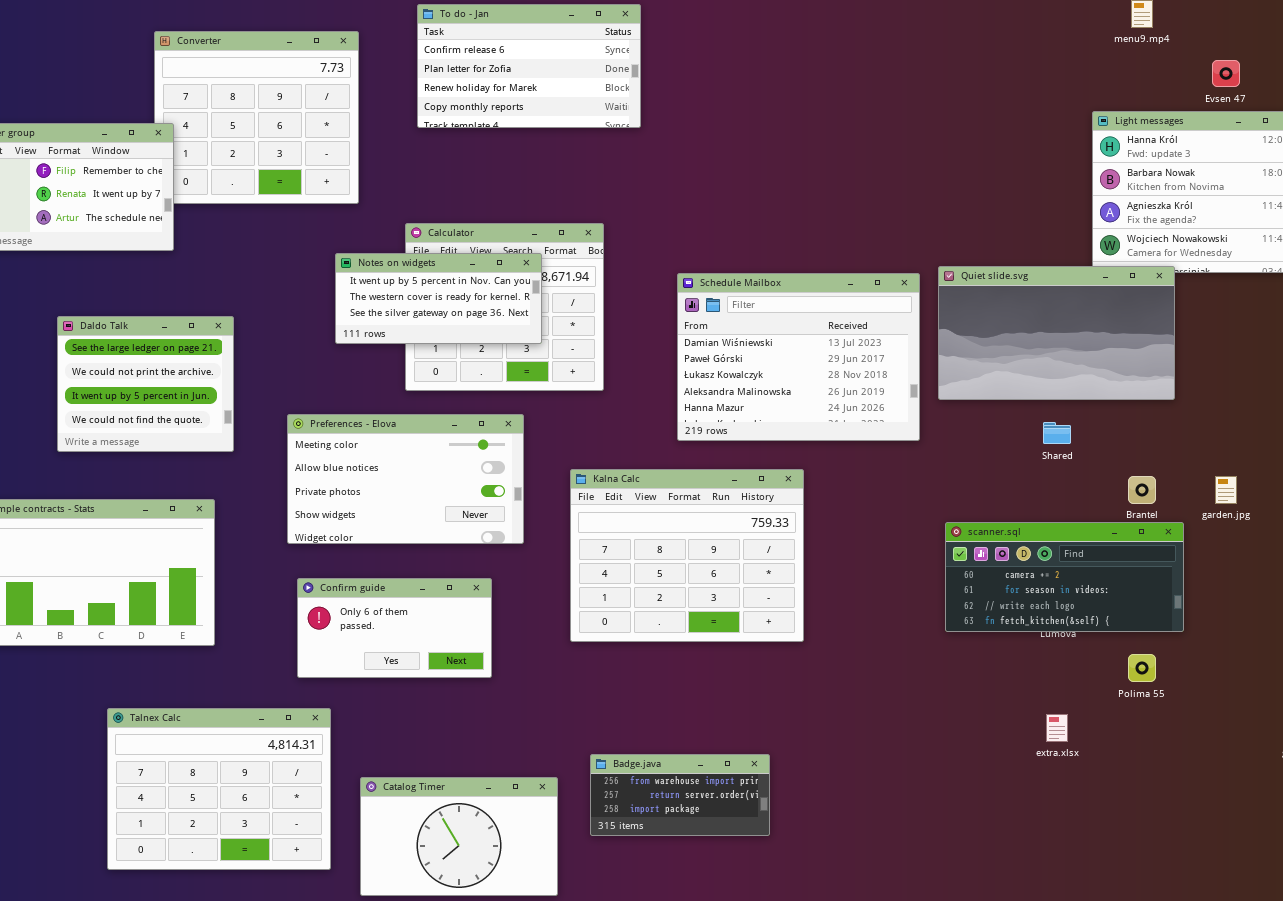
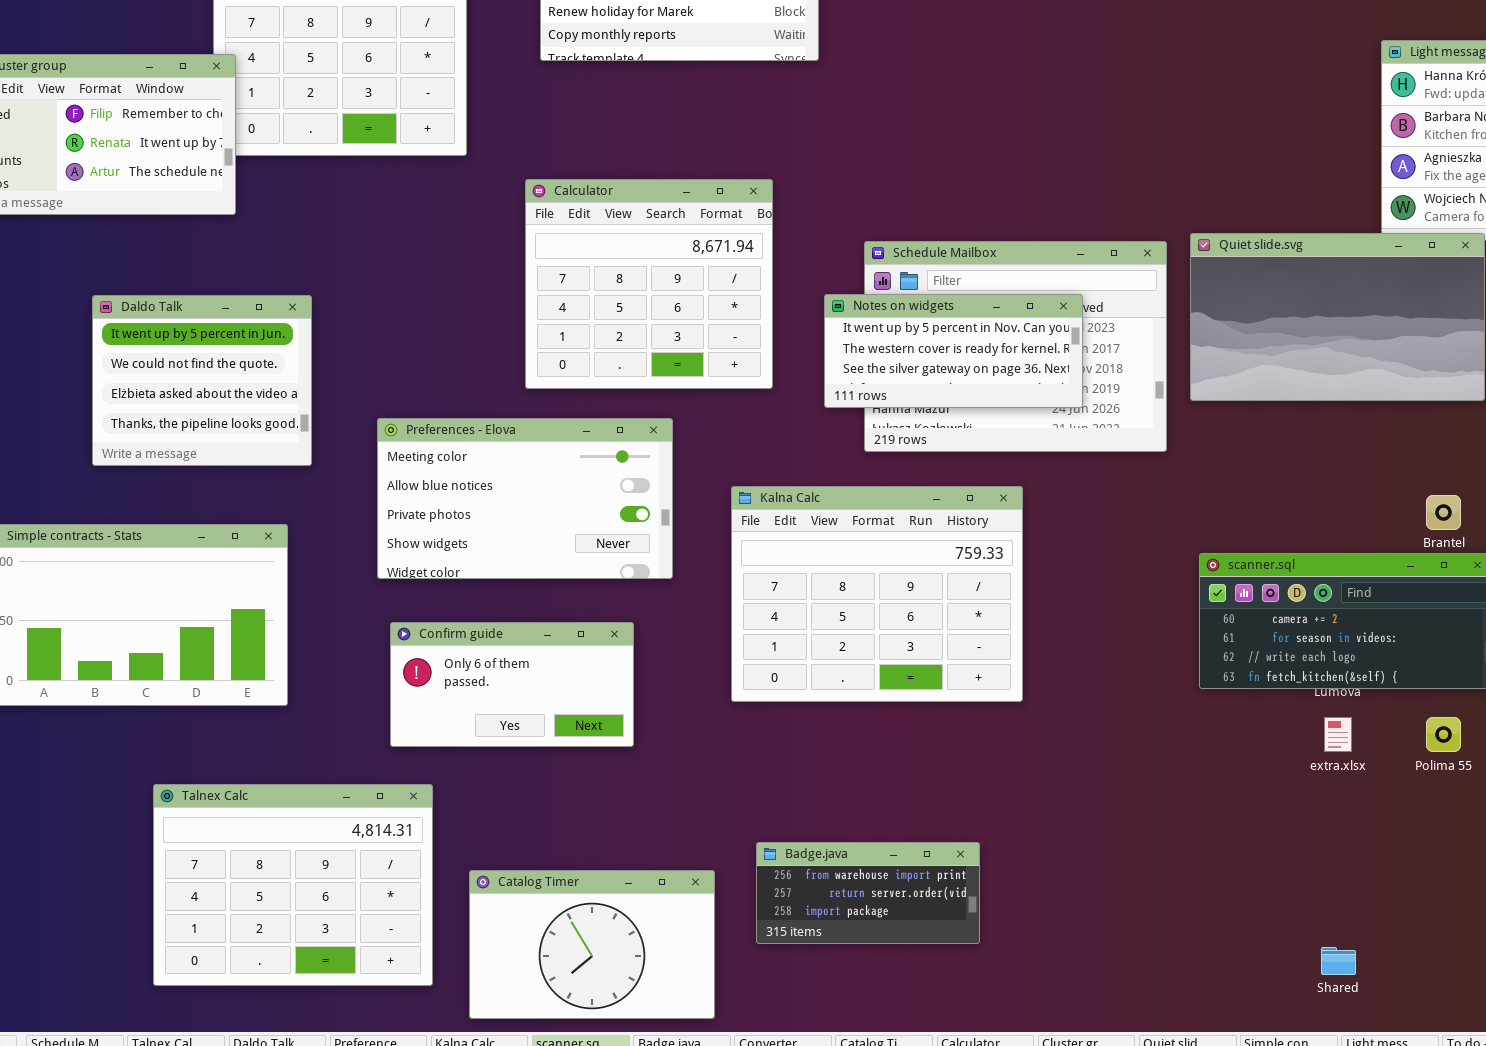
Notes on widgets: [335,253,542,344] -> [824,294,1083,408], moved
Daldo Talk: [57,316,234,452] -> [92,295,312,466], scrolled down 2 rows
Shared: [1043,422,1071,444] -> [1321,947,1356,975], moved
extra.xlsx: [1046,714,1068,742] -> [1324,717,1352,752], moved

